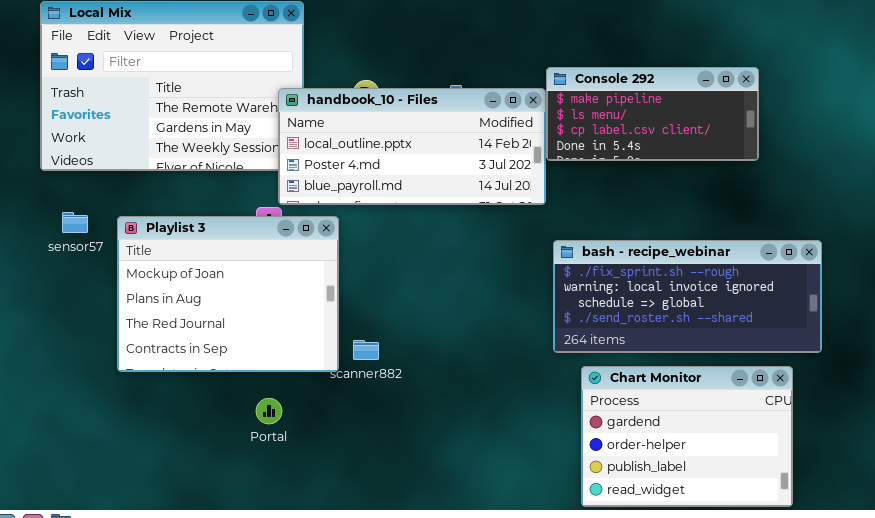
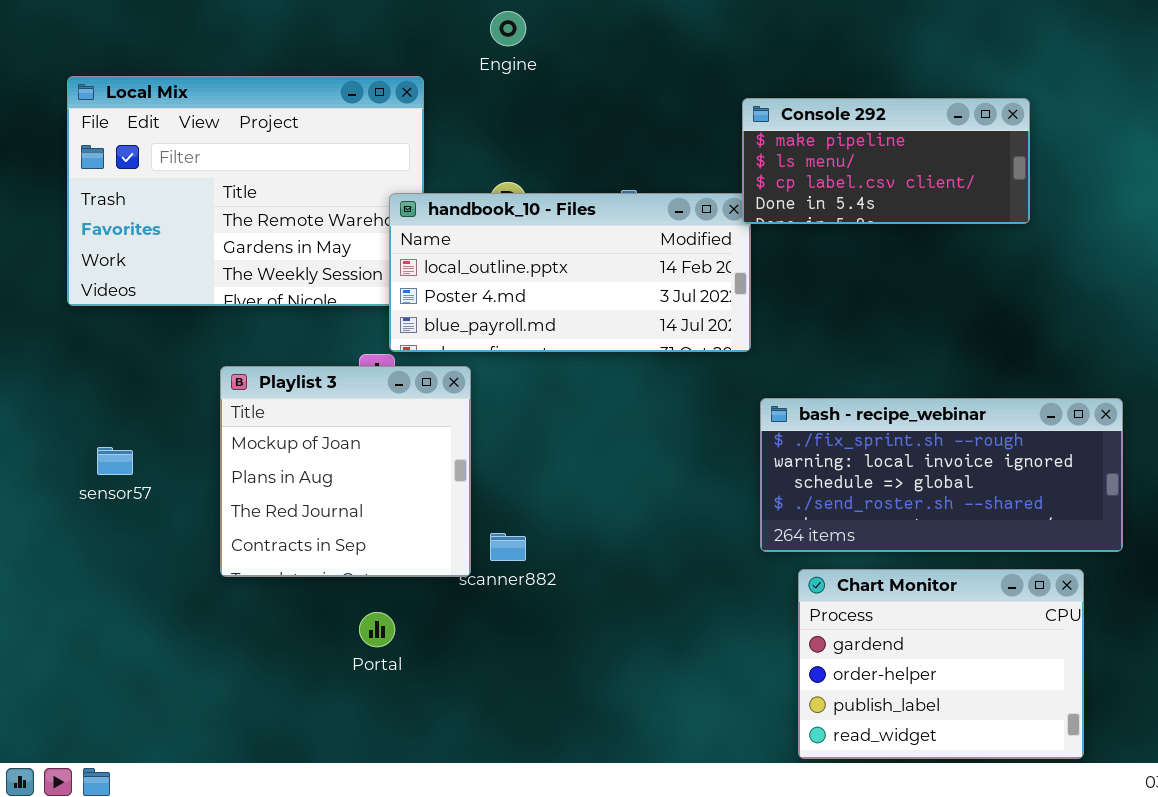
Console 292: [546,67,759,161] -> [742,98,1030,224], moved
sensor57: [62,212,88,233] -> [97,447,133,475], moved
Playlist 3: [117,216,339,372] -> [220,366,471,577], resized

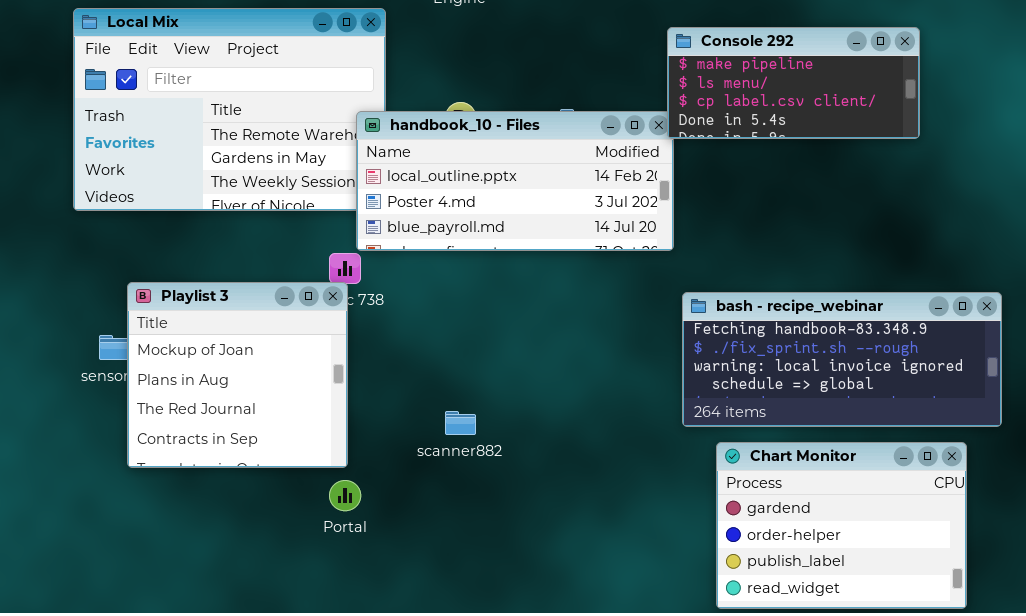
Playlist 3: [220,366,471,577] -> [127,282,348,468], moved
bash - recipe_webinar: [760,398,1123,552] -> [682,292,1002,427], scrolled up 1 row

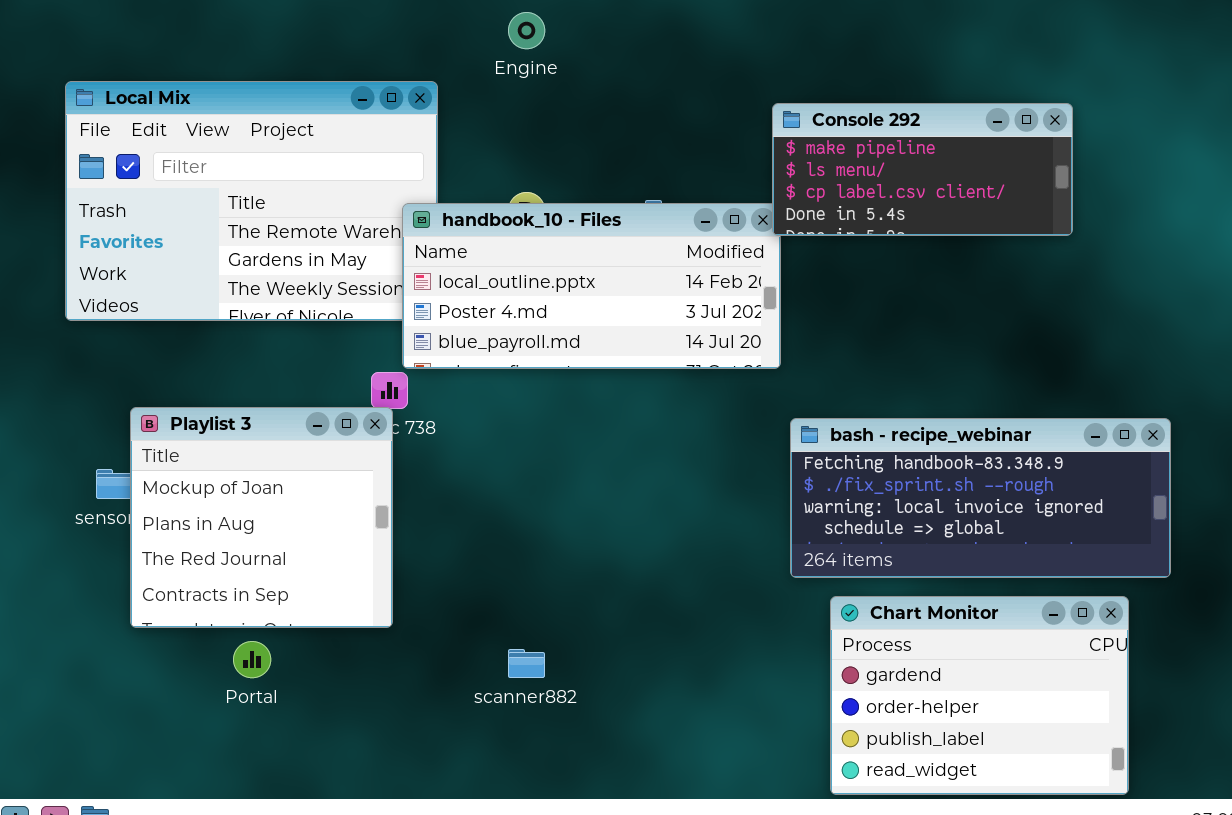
scanner882: [445,411,476,435] -> [508,649,545,678], moved
Portal: [329,480,361,511] -> [233,641,271,678], moved

